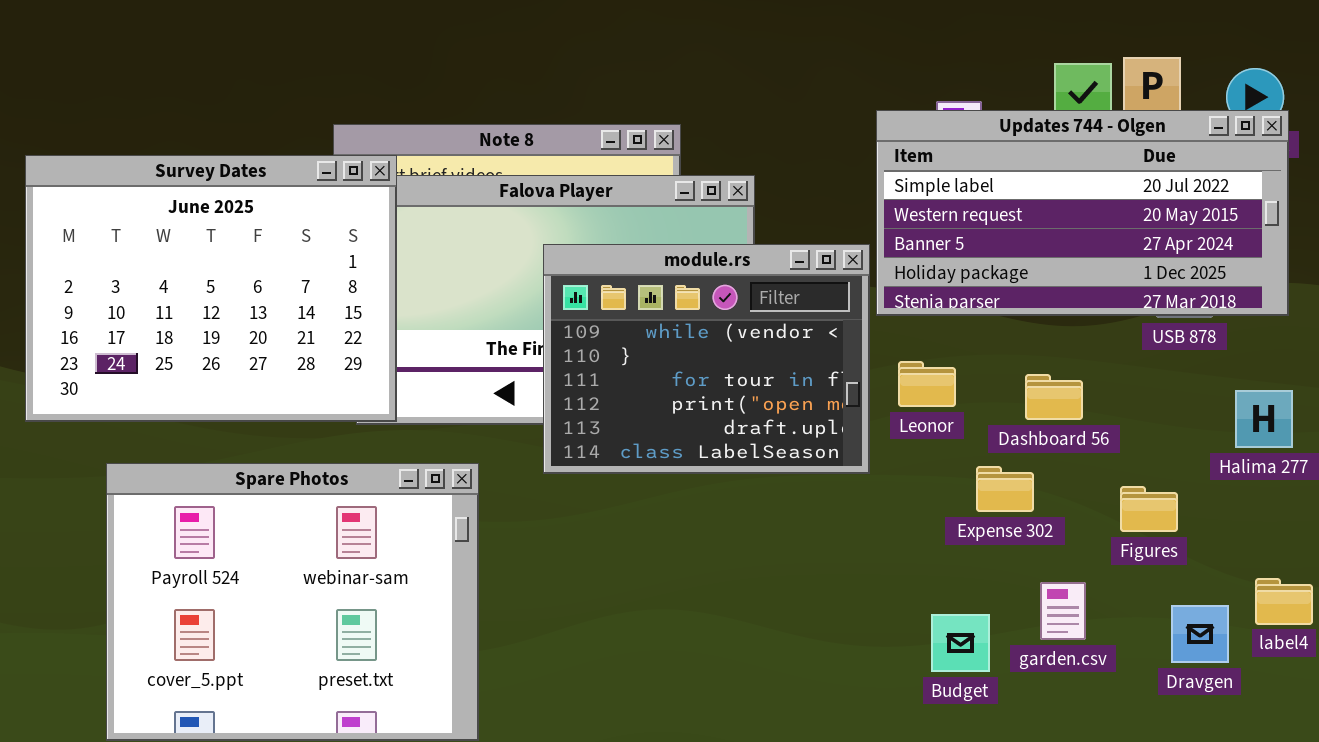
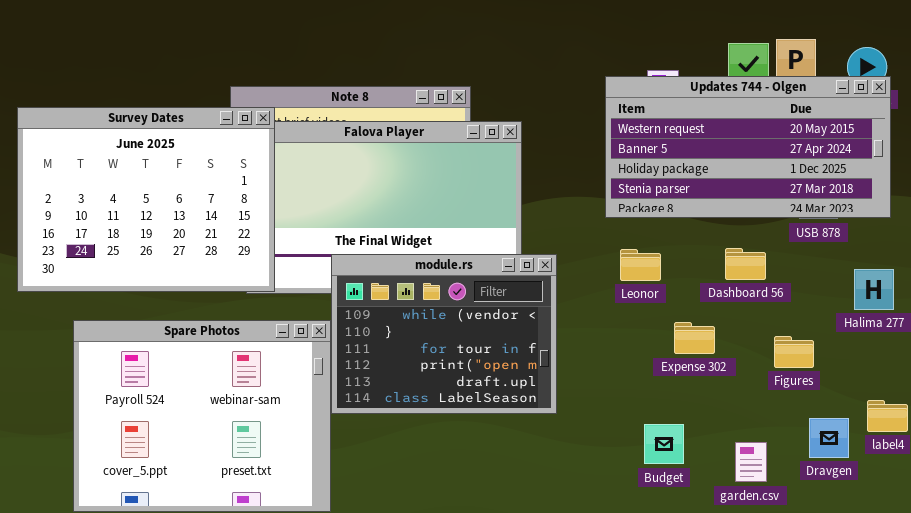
Updates 744 - Olgen: [876,110,1289,316] -> [605,76,891,218], scrolled down 1 row
module.rs: [543,244,870,474] -> [331,254,557,414], moved
Dashboard 56: [1025,374,1083,420] -> [725,248,766,280], moved
garden.csv: [1040,582,1086,640] -> [735,442,767,482], moved

